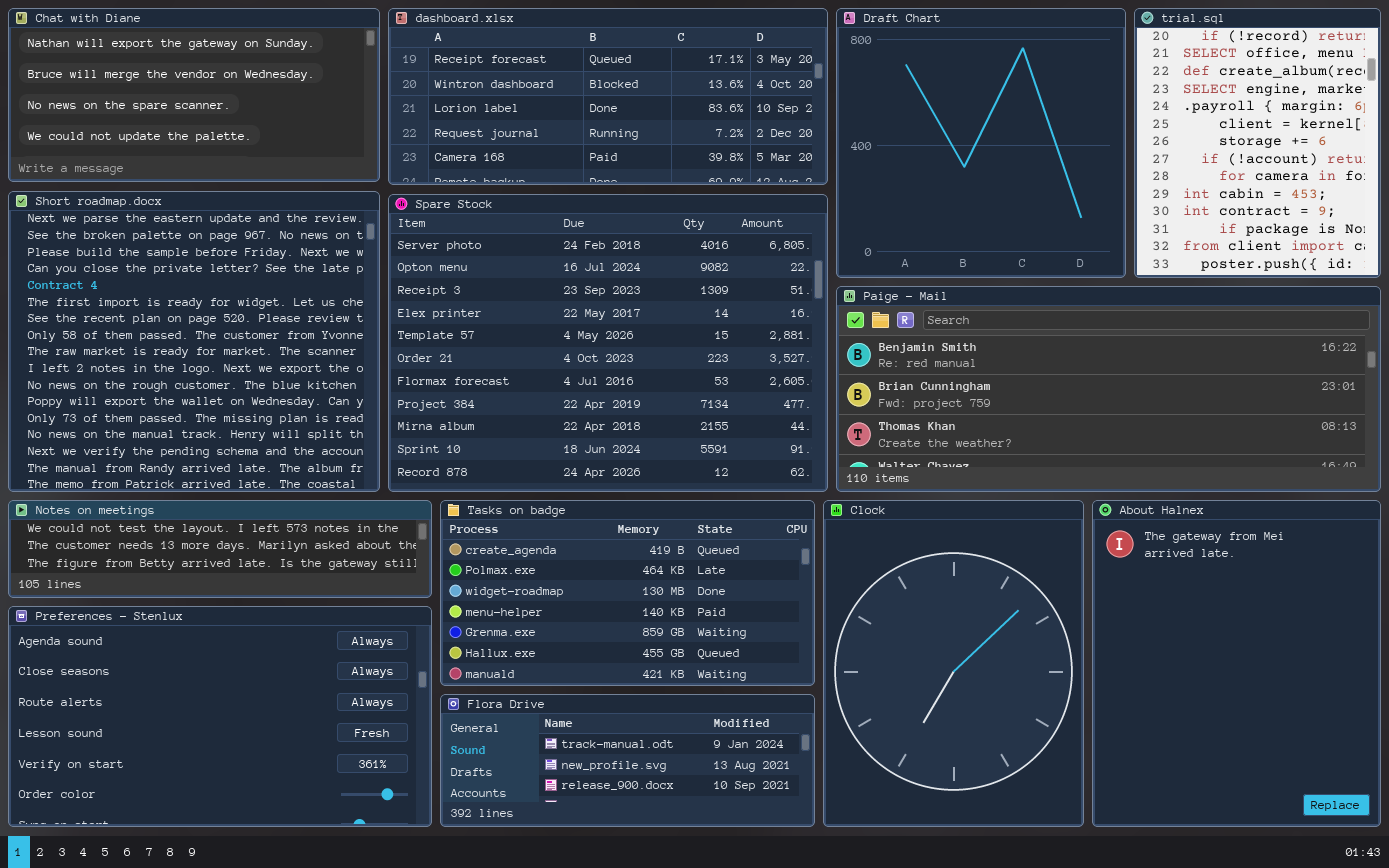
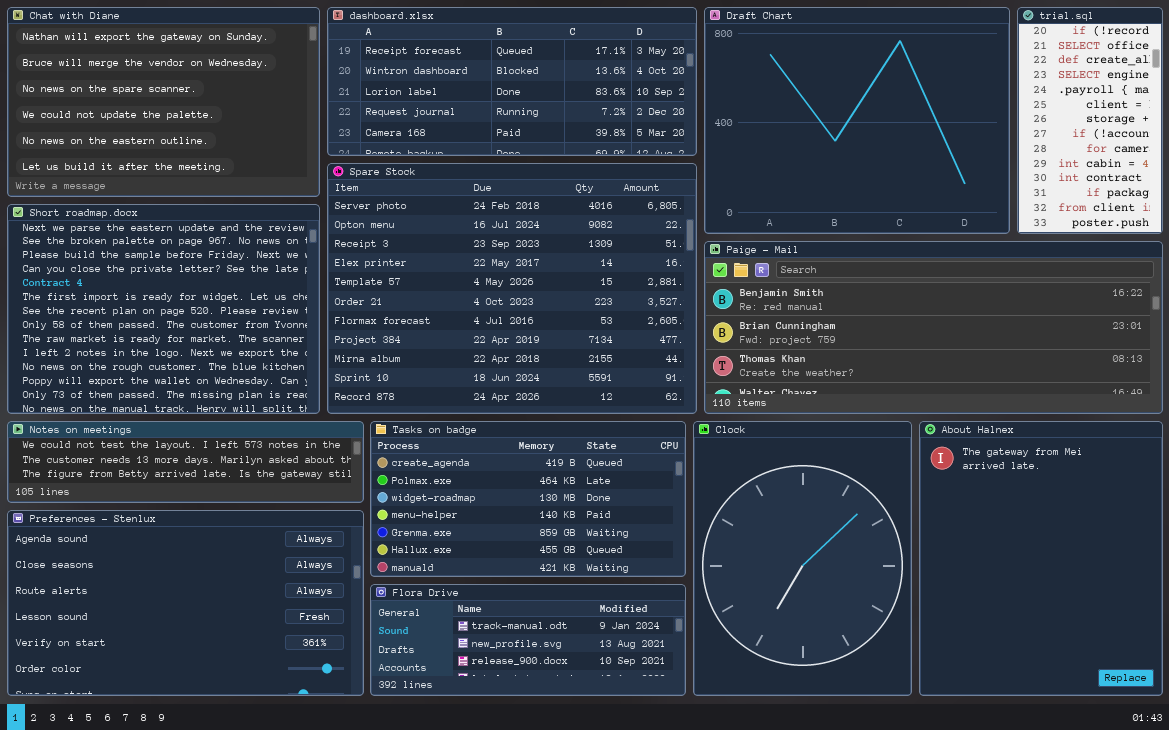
Chat with Diane: [8,8,380,182] -> [7,7,320,197], resized
Draft Chart: [836,8,1126,278] -> [704,7,1010,234], resized
trial.sql: [1134,8,1381,278] -> [1017,7,1163,234], resized
Short roadmap.docx: [8,191,380,492] -> [7,204,320,414], resized

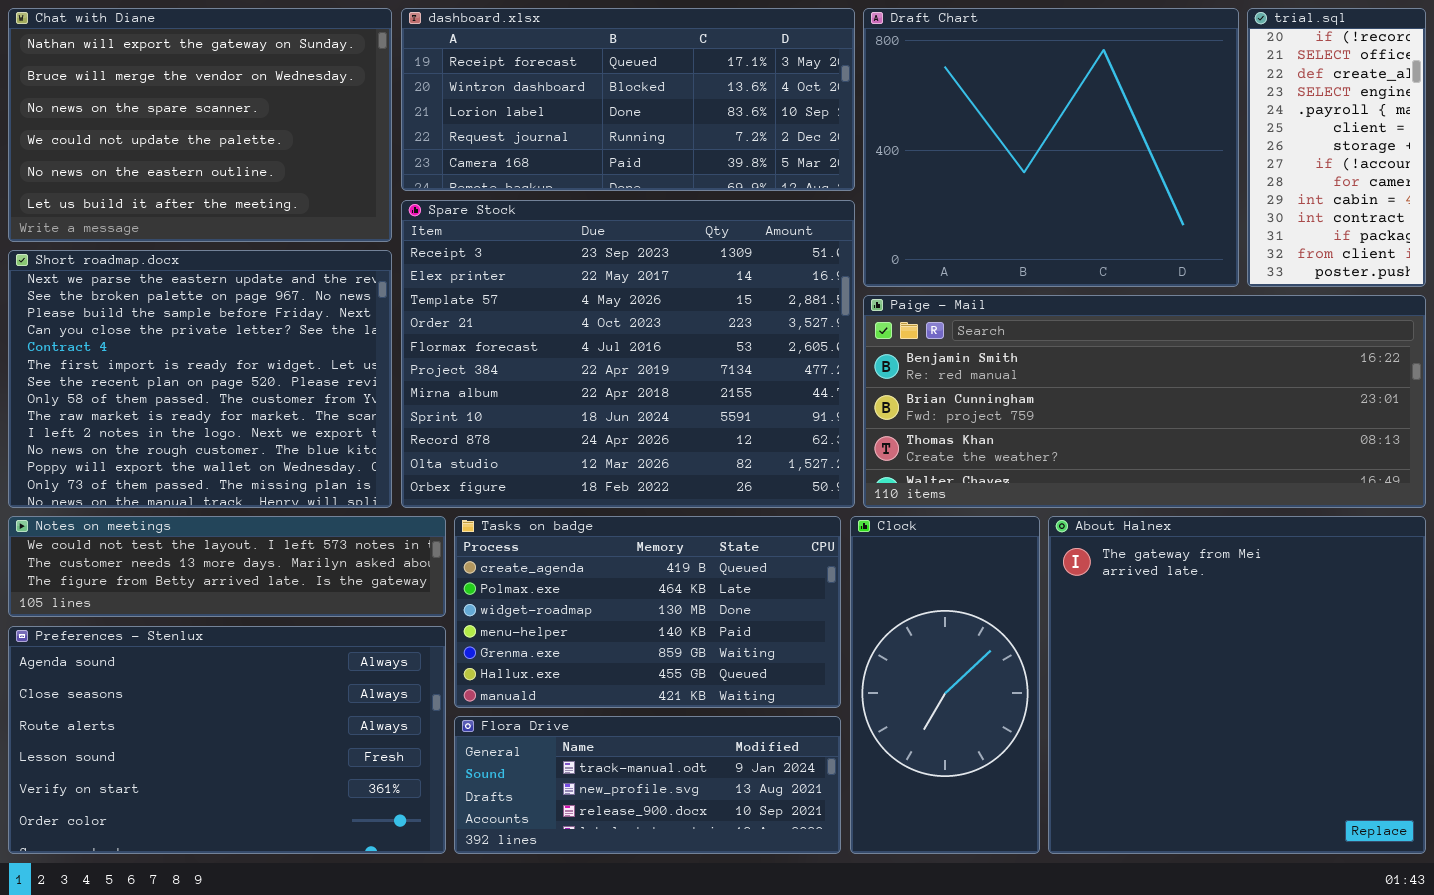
Spare Stock: [327,163,697,414] -> [401,200,855,508], scrolled down 2 rows
Clock: [693,421,912,696] -> [850,516,1040,854], resized
About Halnex: [919,421,1163,696] -> [1048,516,1426,854], resized

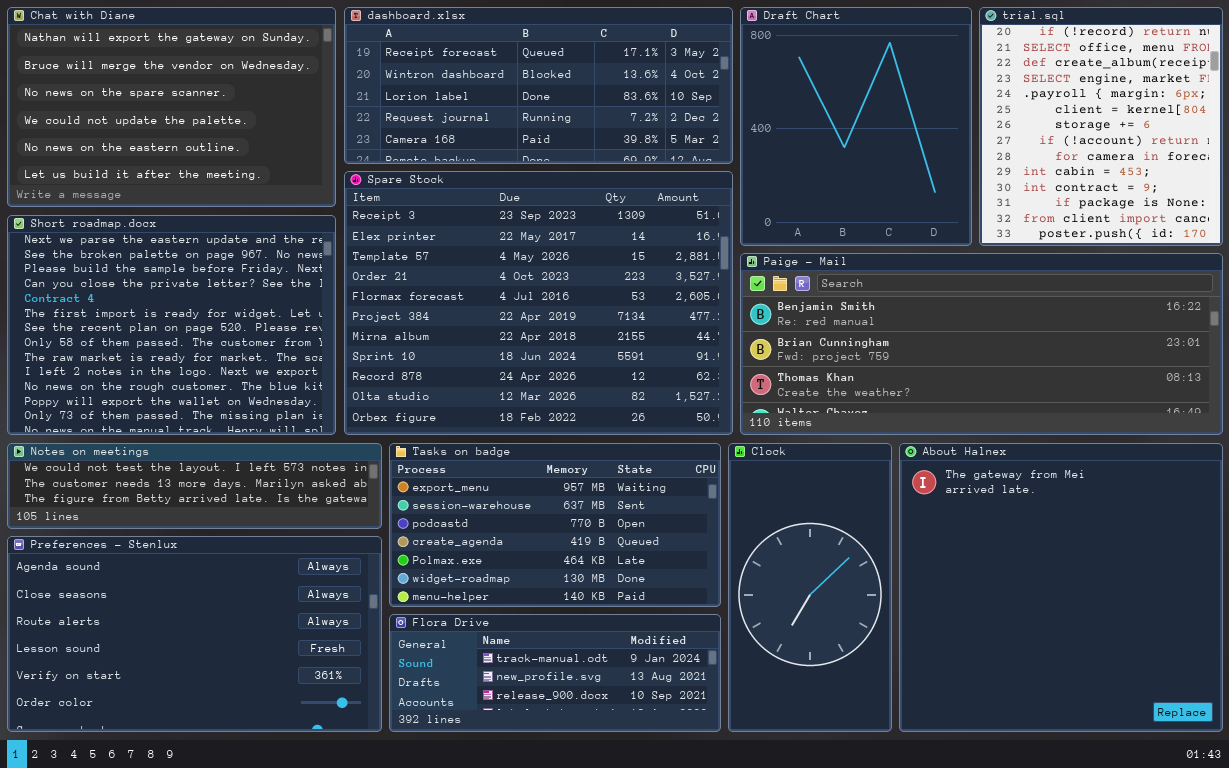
Draft Chart: [863,8,1239,287] -> [740,7,972,246], resized
trial.sql: [1247,8,1426,287] -> [979,7,1223,246], resized
Tasks on badge: [454,516,841,708] -> [389,443,721,607], scrolled up 3 rows

